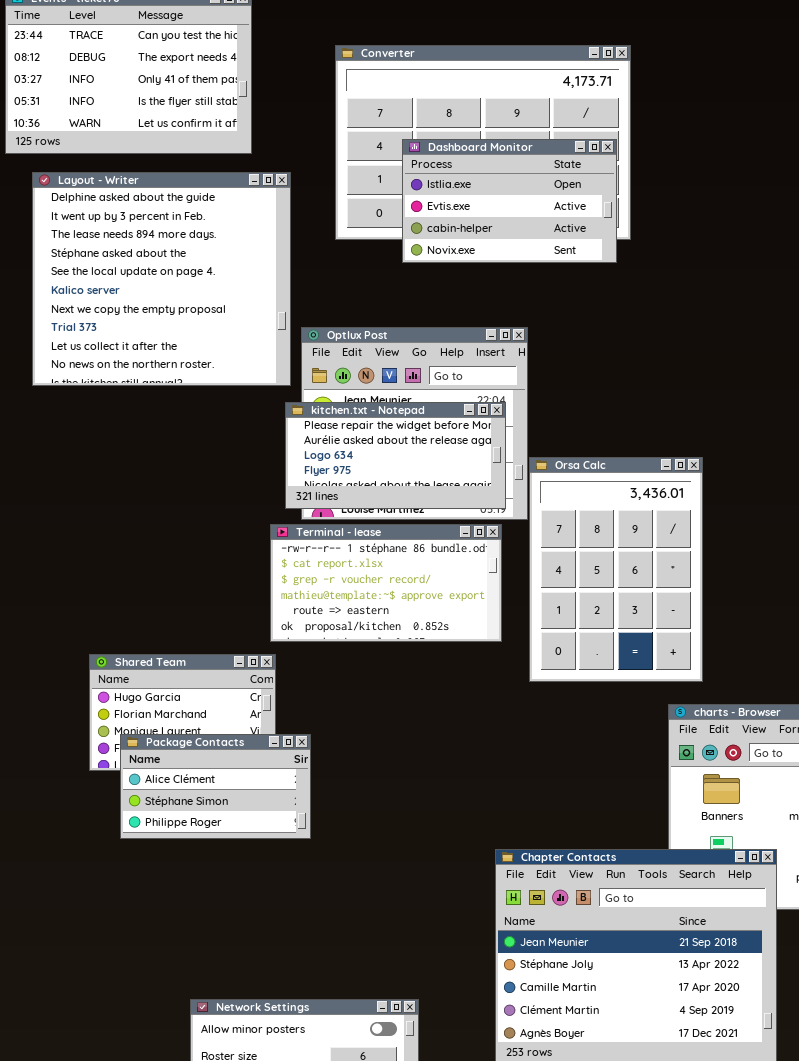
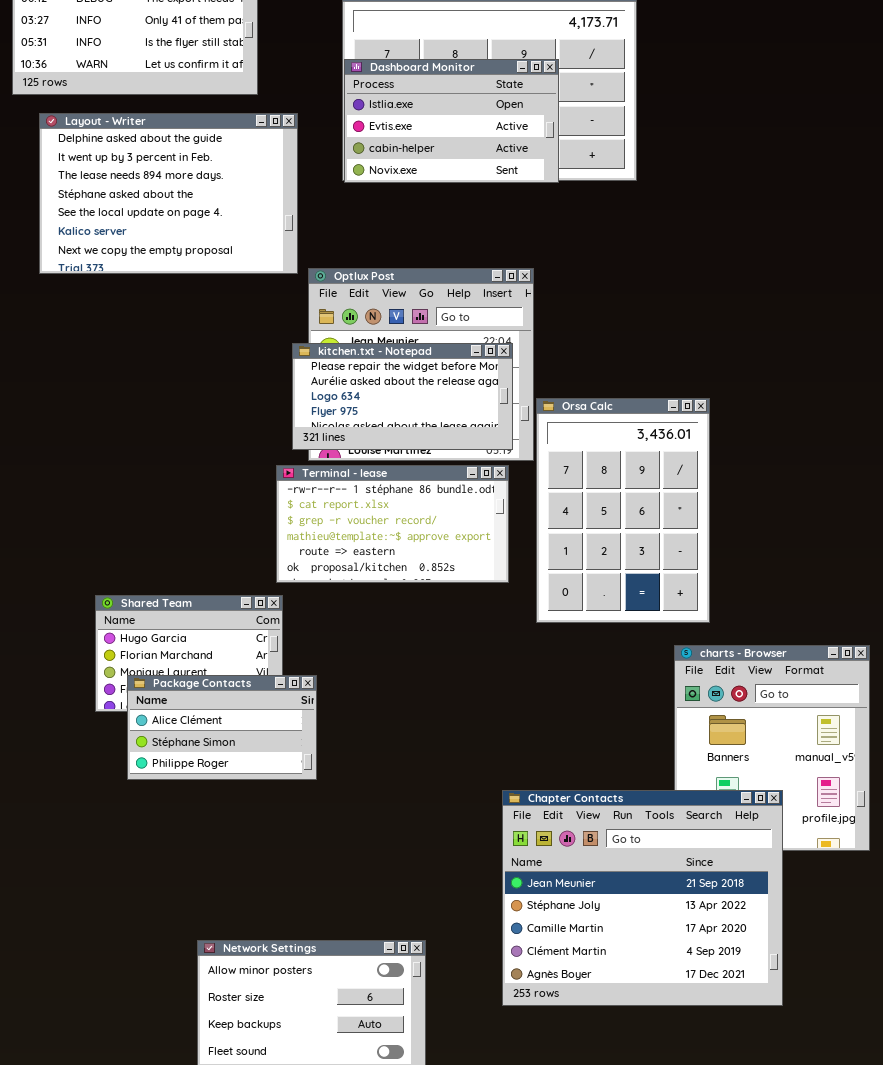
Dashboard Monitor: [402,139,617,263] -> [344,59,559,183], moved
Layout - Writer: [32,172,291,386] -> [39,113,298,274], resized

